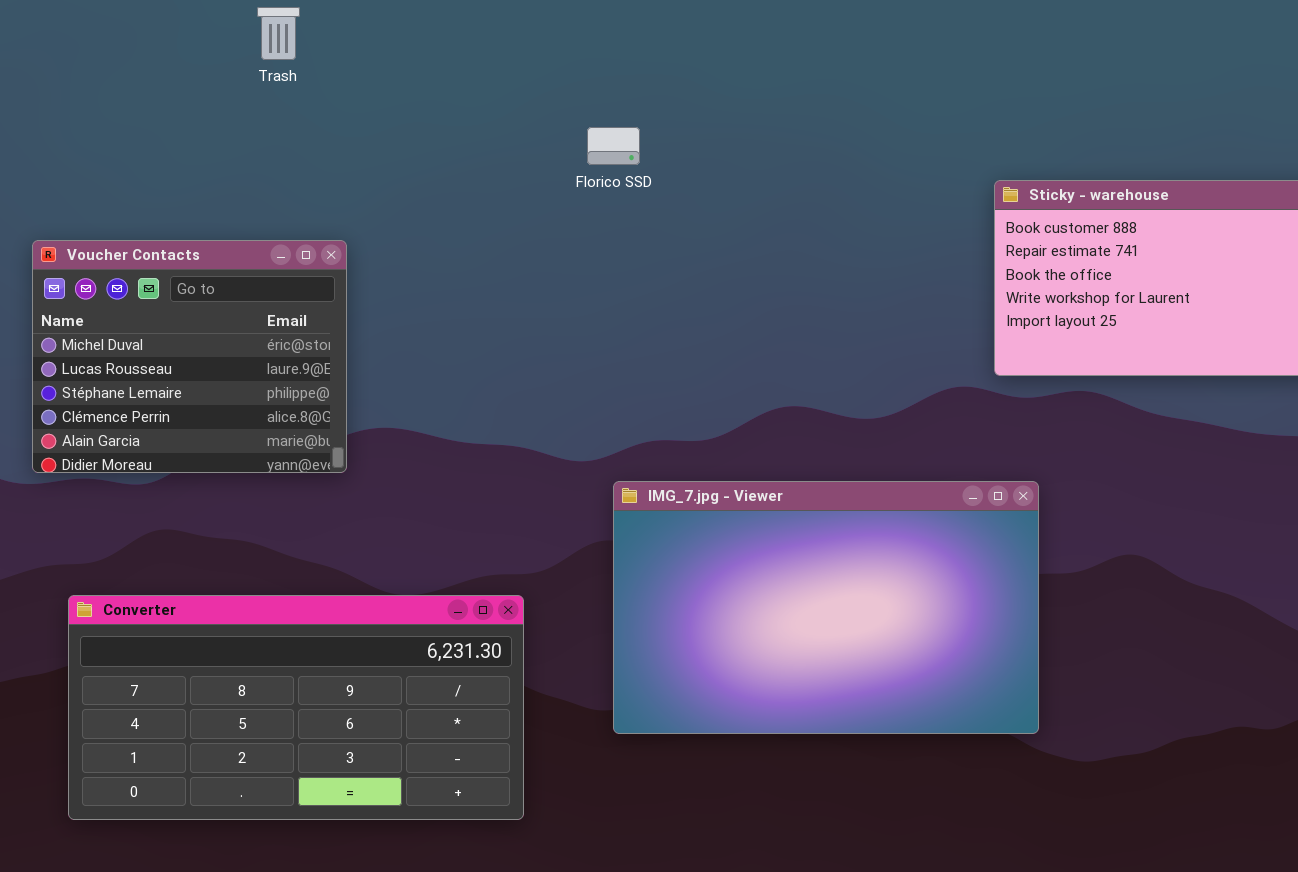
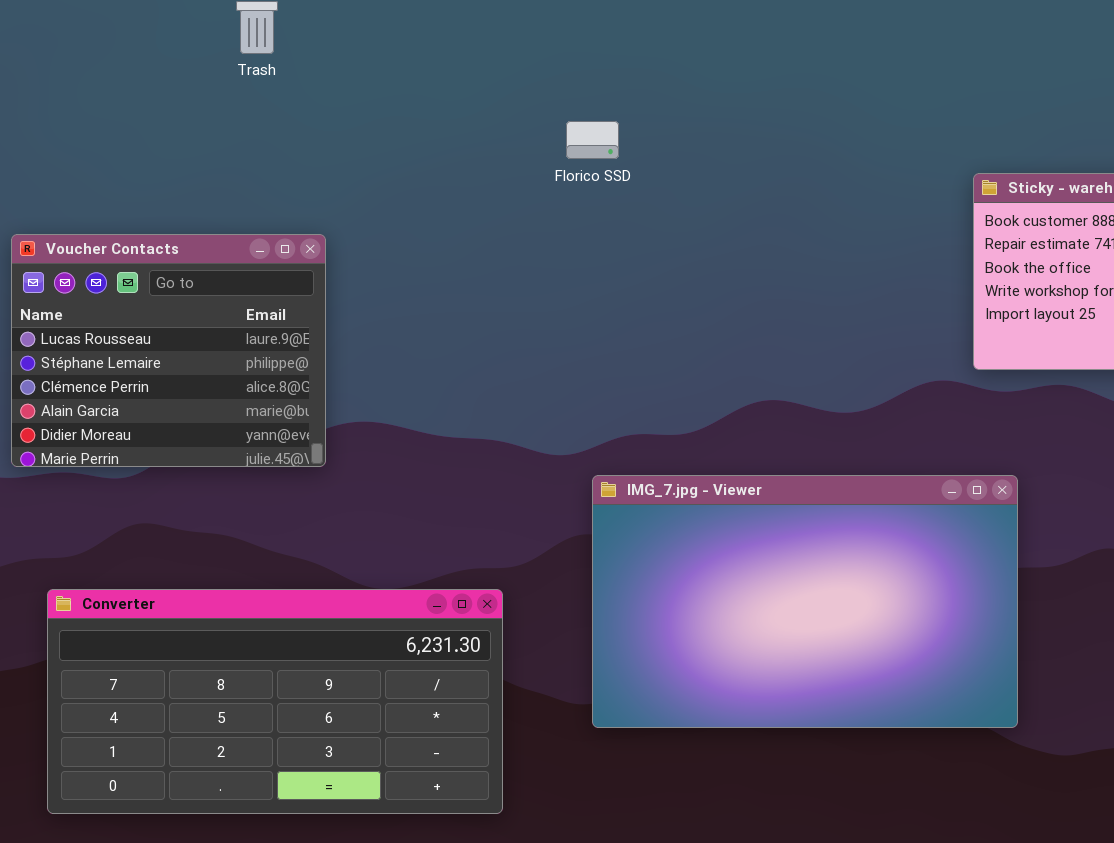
Voucher Contacts: [32,240,347,473] -> [11,234,326,467], scrolled down 1 row

